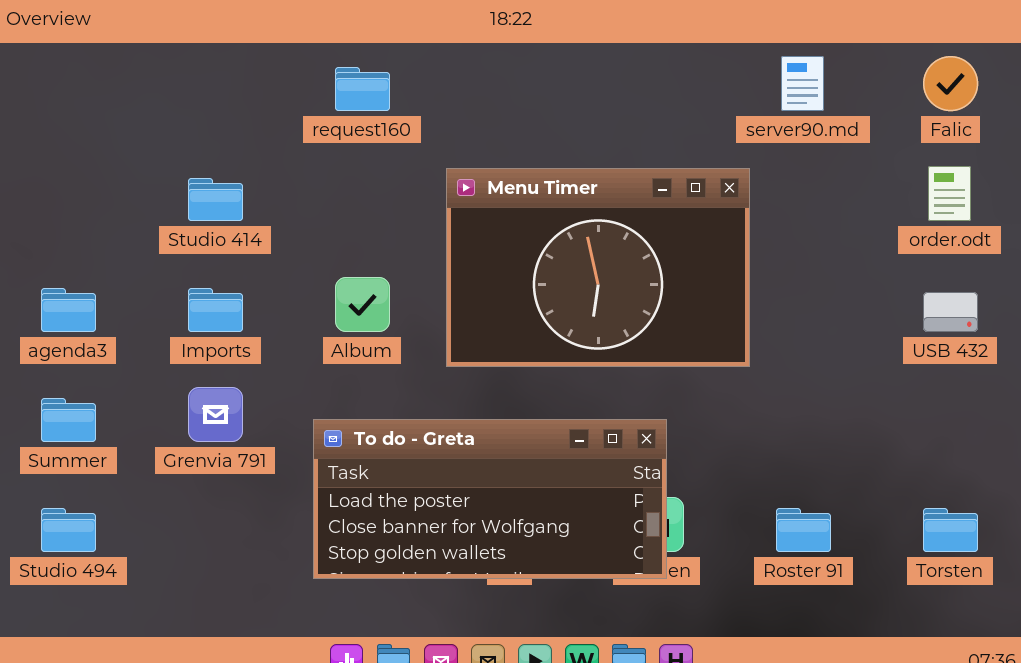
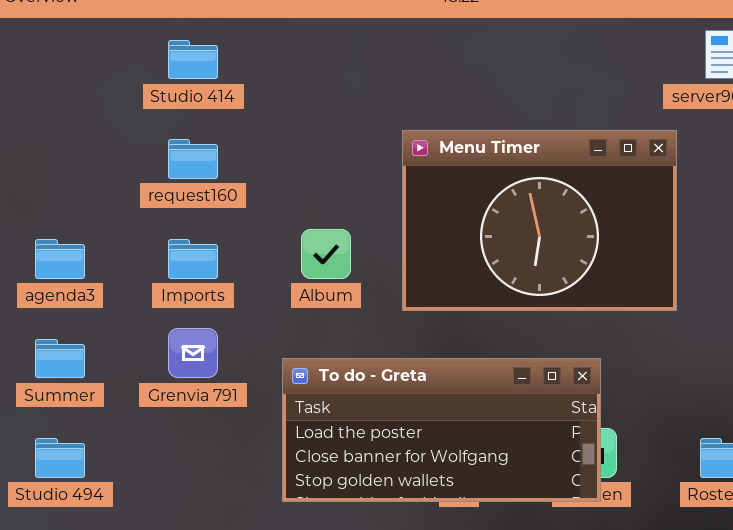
request160: [335,67,390,111] -> [168,139,218,179], moved
Studio 414: [188,178,243,221] -> [168,40,218,79], moved

